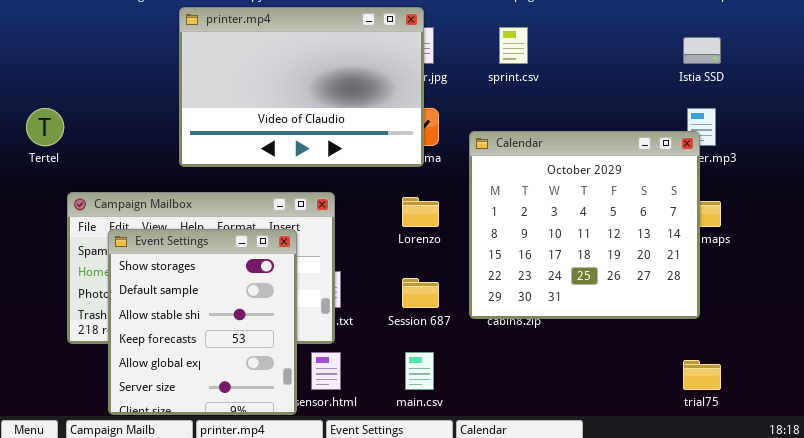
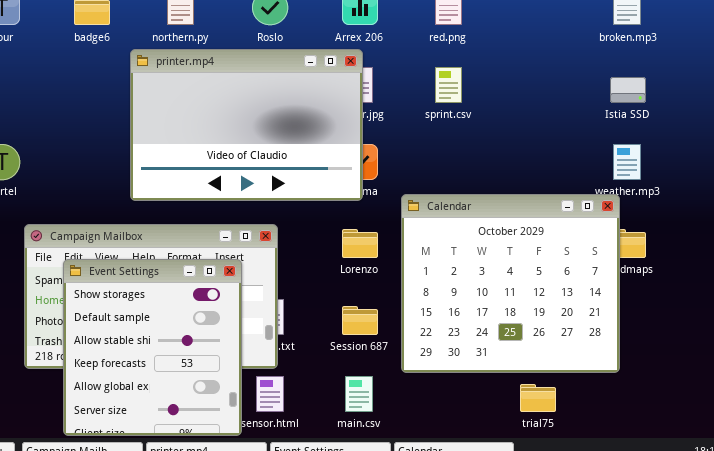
Calendar: [469,131,700,319] -> [401,194,620,373], moved
trial75: [683,360,721,390] -> [520,384,556,412], moved

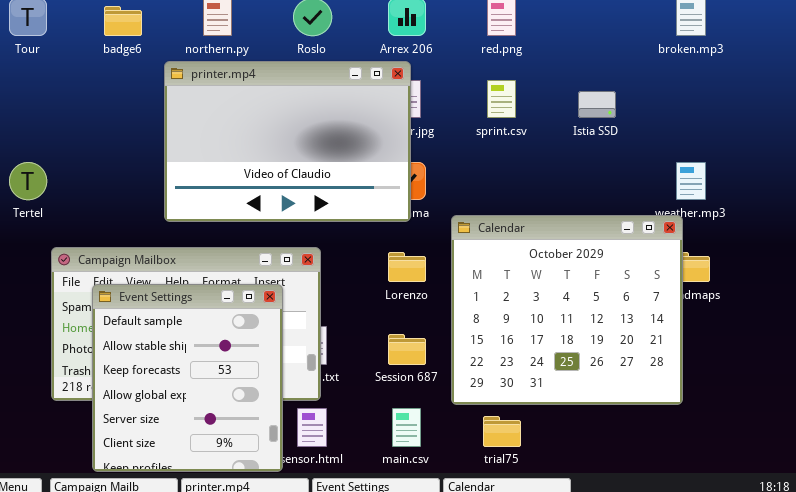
Istia SSD: [610,77,646,103] -> [578,91,616,118], moved
Event Settings: [63,259,242,436] -> [92,284,283,472], scrolled down 1 row
trial75: [520,384,556,412] -> [483,416,521,447], moved

